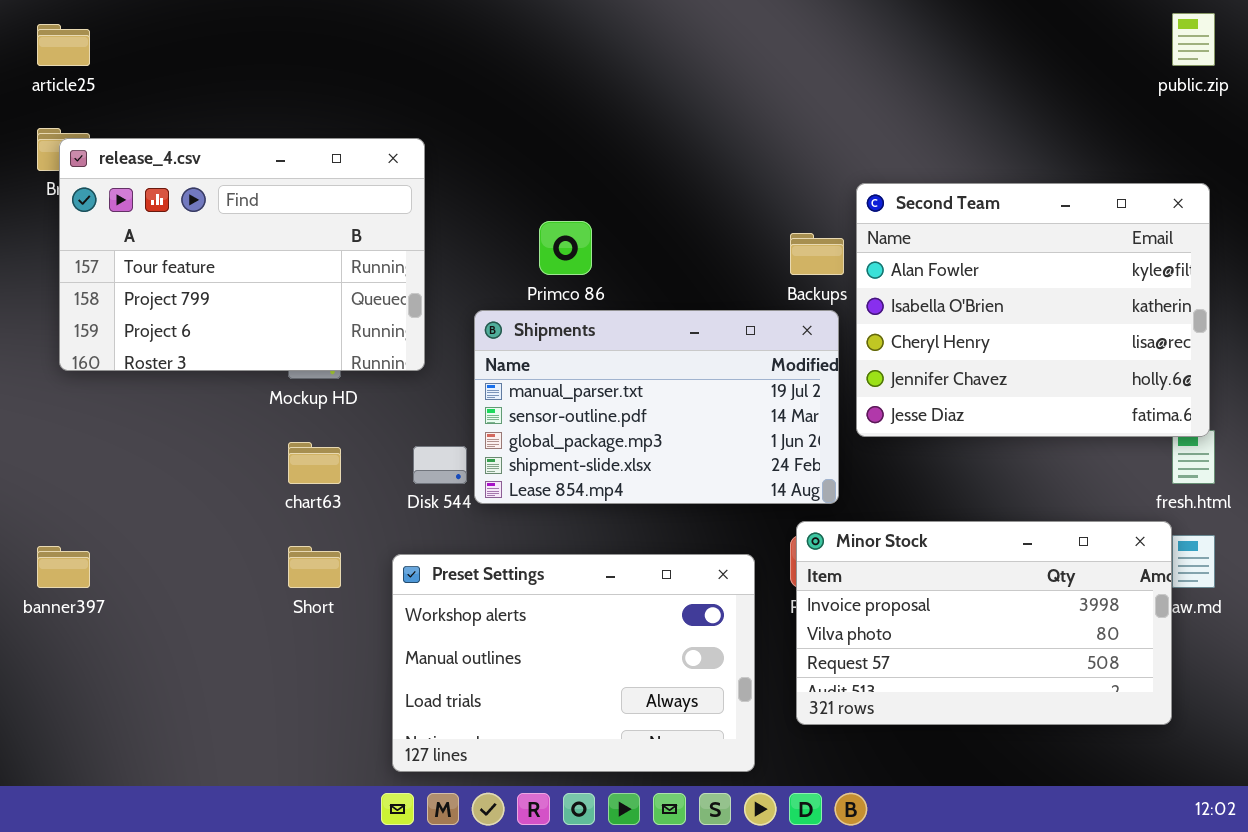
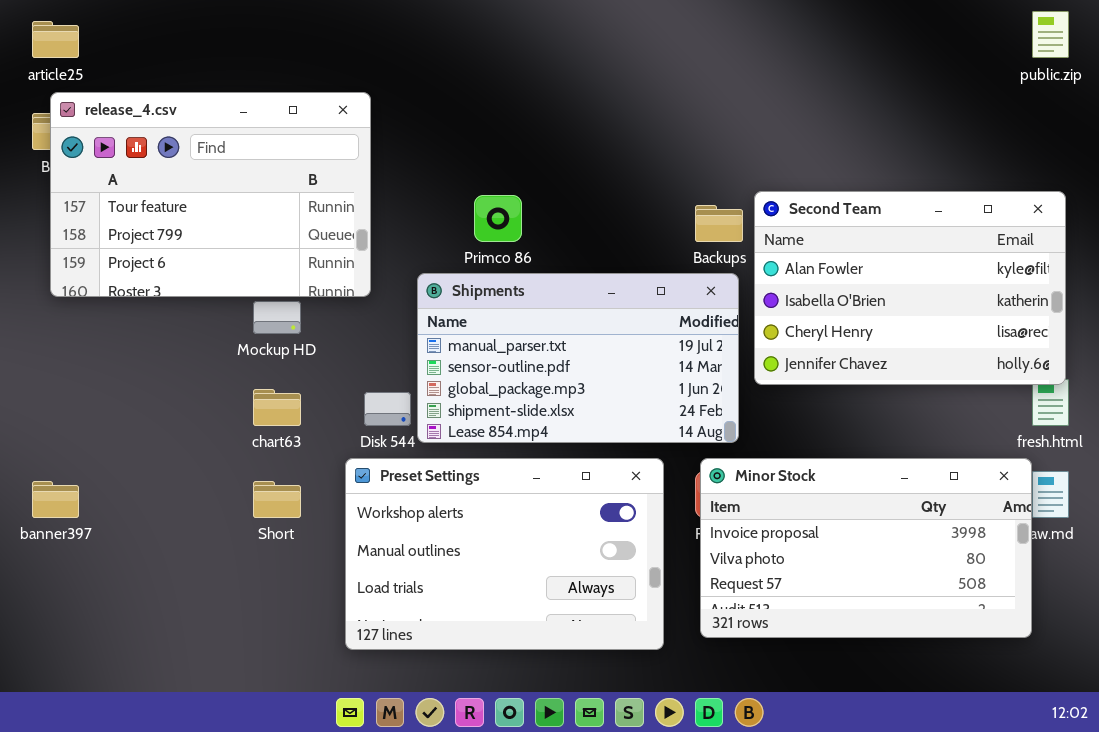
release_4.csv: [59,138,425,371] -> [50,92,371,297], moved
Second Team: [856,183,1210,437] -> [754,191,1066,385], resized
Preset Settings: [392,554,755,772] -> [345,458,664,650], moved

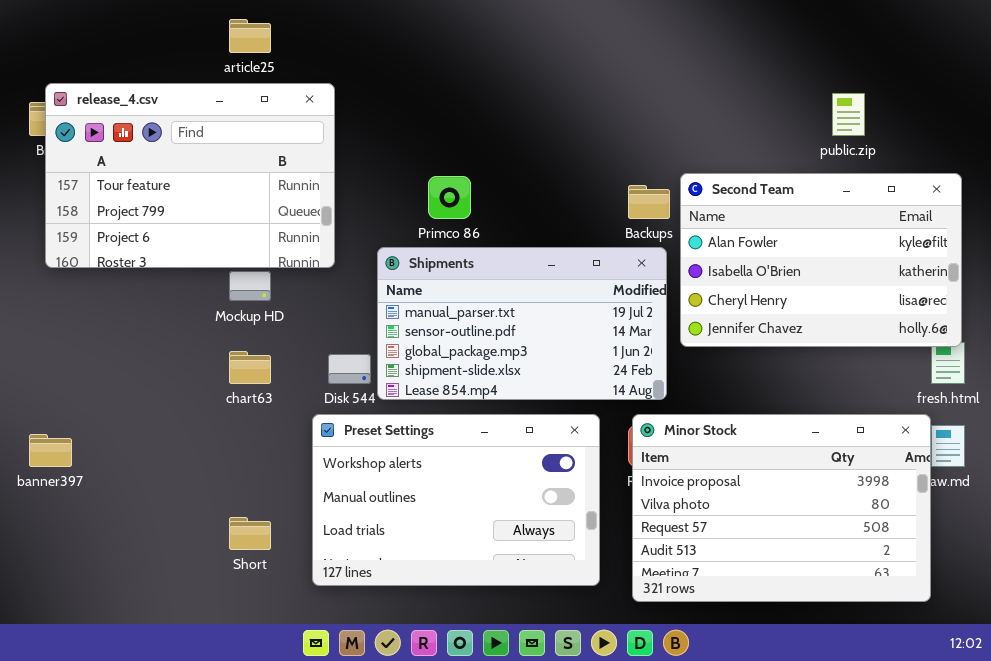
public.zip: [1032,11,1069,58] -> [832,93,865,136], moved
article25: [32,21,79,58] -> [229,19,271,53], moved
Minor Stock: [700,458,1032,638] -> [632,414,931,602], resized
Short: [253,481,301,518] -> [229,517,271,550], moved

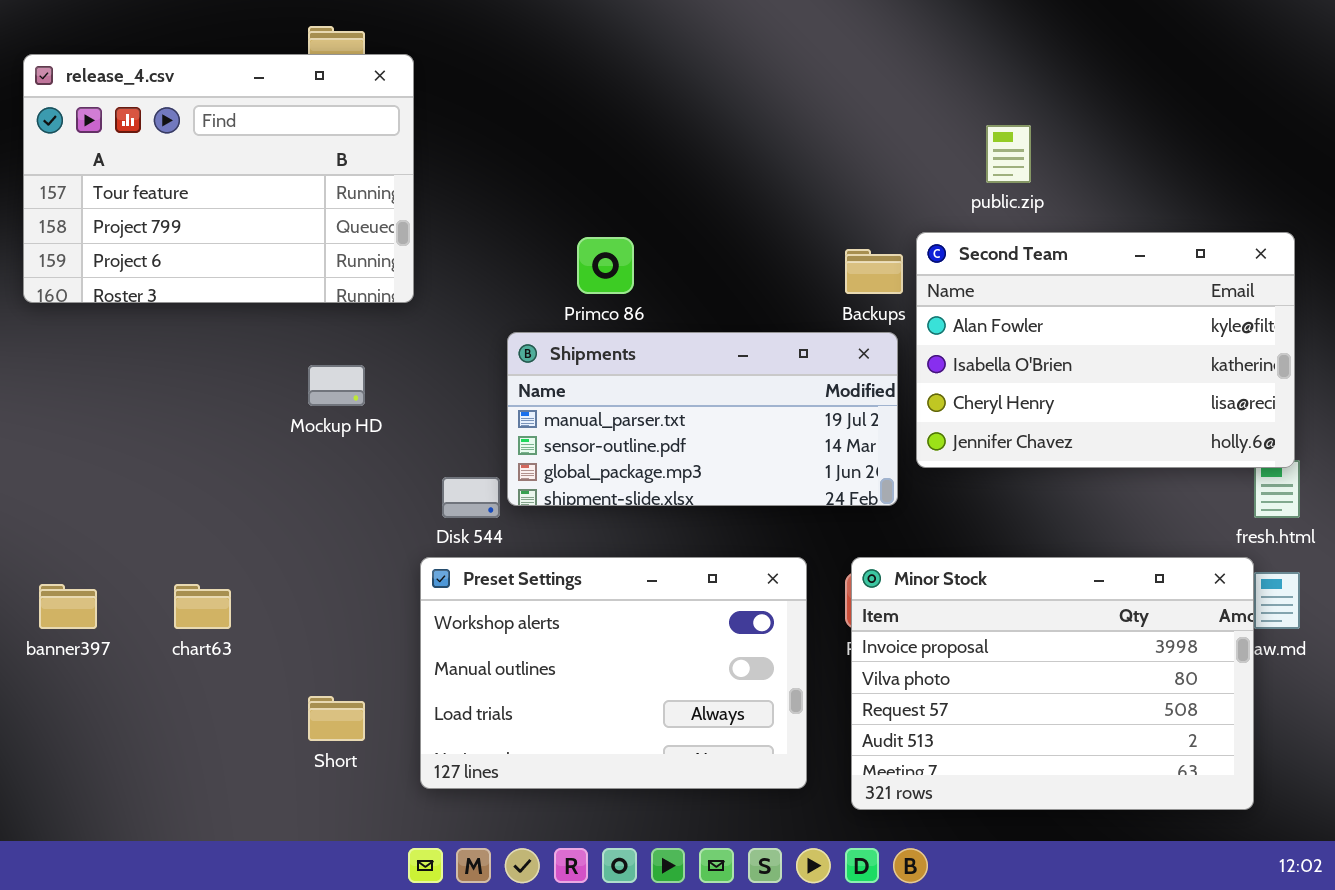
release_4.csv: [45,83,335,268] -> [23,54,414,303], moved
public.zip: [832,93,865,136] -> [986,125,1031,183], moved
Shipments: [377,247,667,400] -> [507,332,898,506], resized
chart63: [229,351,271,384] -> [174,584,231,629], moved

